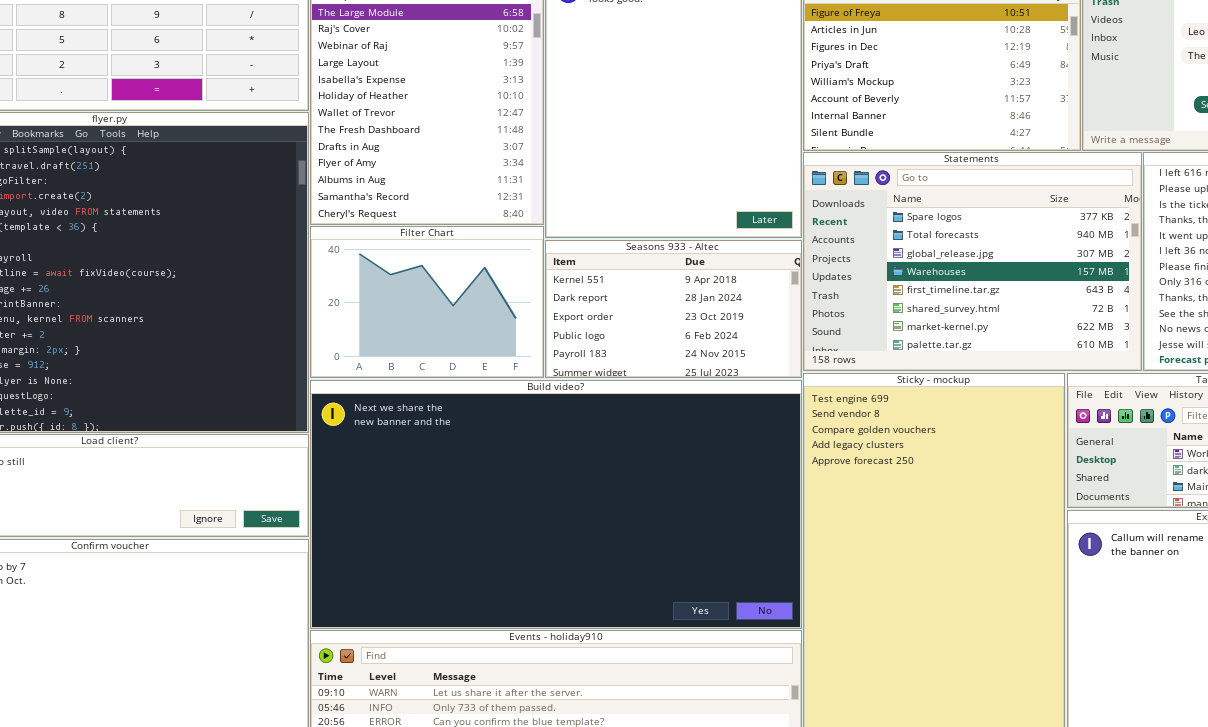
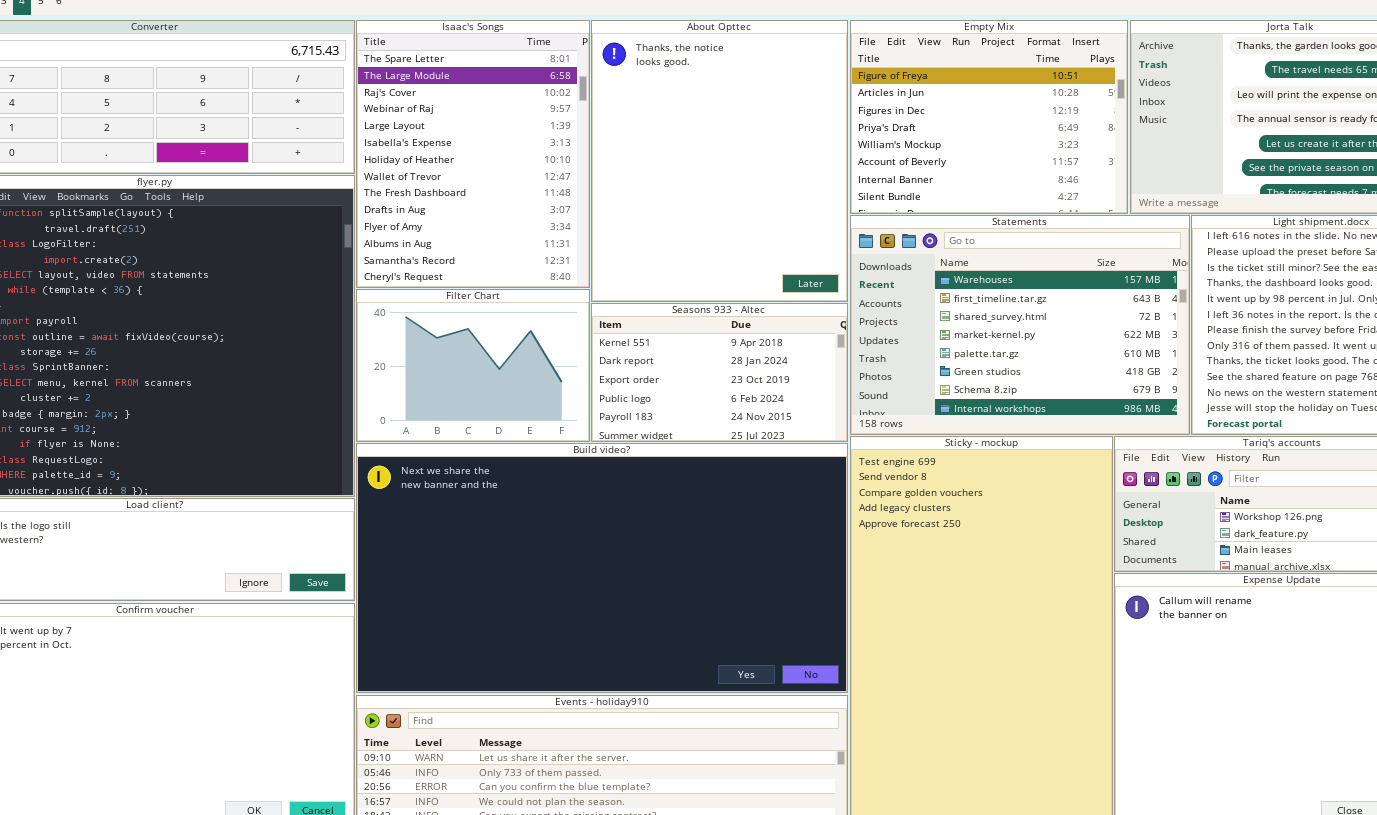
Statements: [803,152,1142,371] -> [850,215,1190,435], scrolled down 3 rows

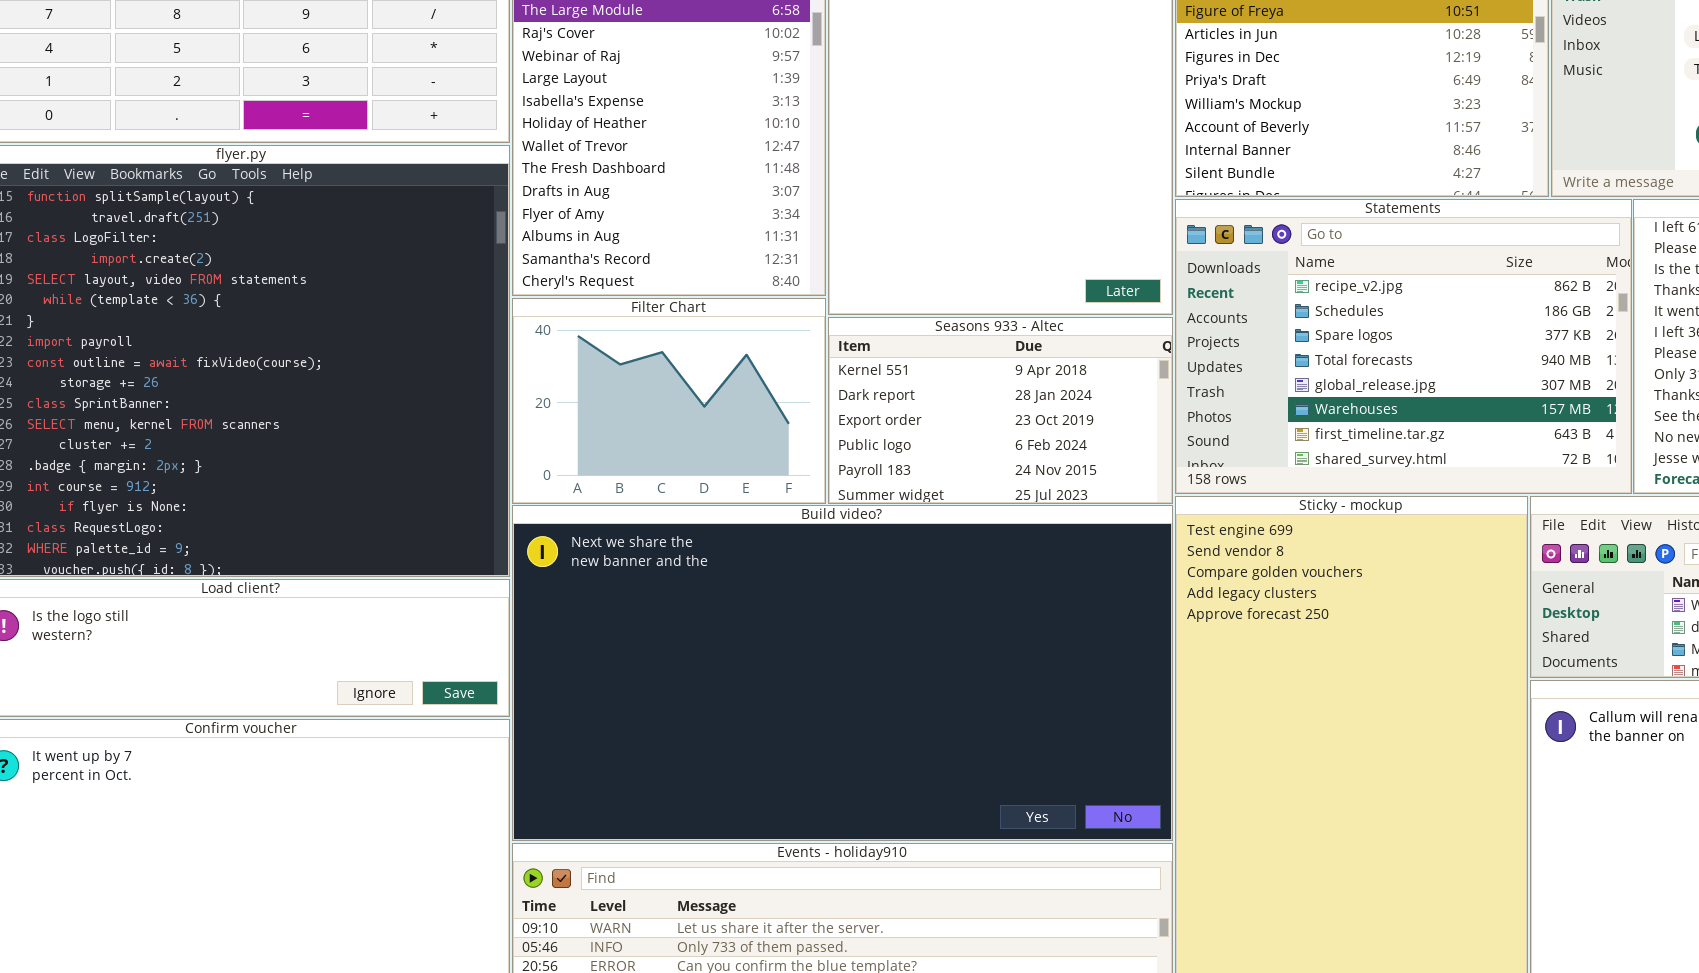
Statements: [850,215,1190,435] -> [1175,199,1632,494], scrolled up 5 rows

